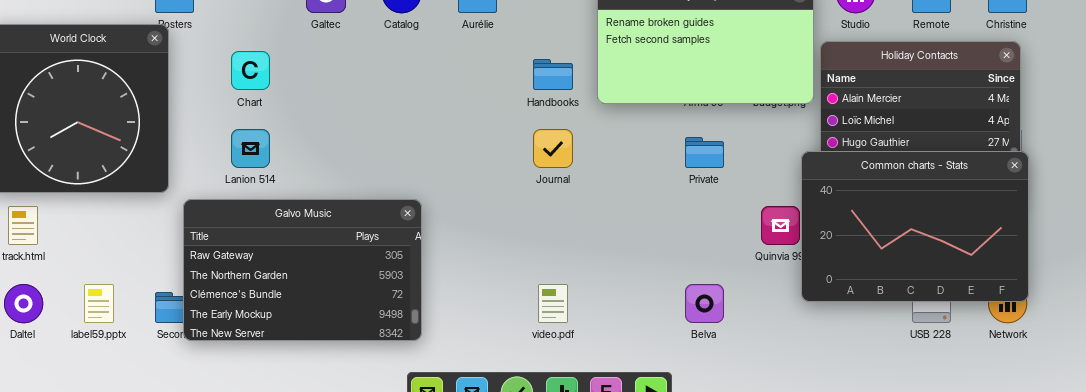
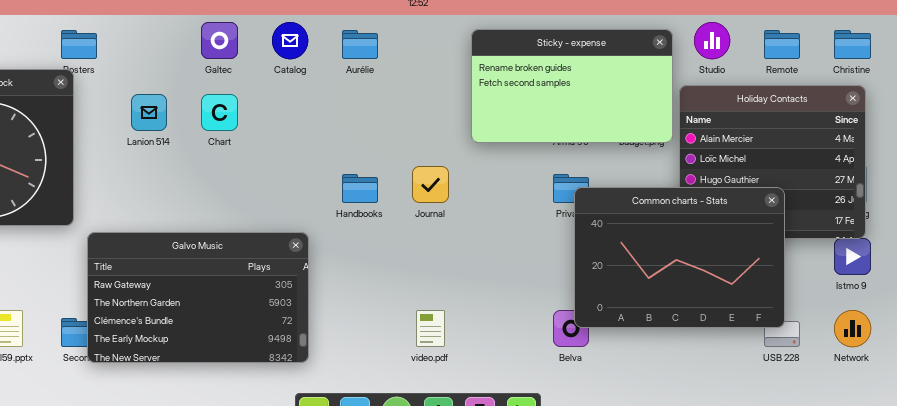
Chart: [231,51,270,90] -> [201,94,238,131], moved
Handbooks: [533,59,573,90] -> [342,174,378,203], moved
Lanion 514: [231,129,270,168] -> [131,94,167,131], moved
Common charts - Stats: [801,151,1029,302] -> [574,187,785,328], moved

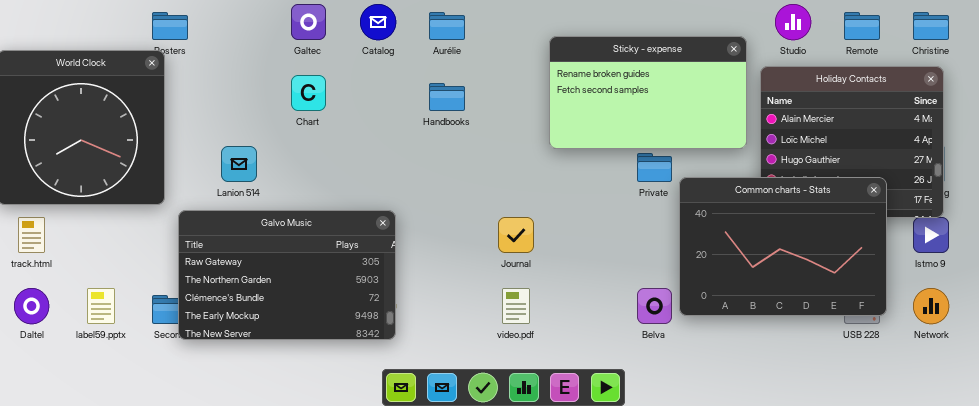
Sticky - expense: [471,29,673,143] -> [549,36,747,149], moved
Lanion 514: [131,94,167,131] -> [221,146,257,182], moved
Journal: [412,166,449,203] -> [498,217,534,253], moved
Handbooks: [342,174,378,203] -> [429,83,465,111], moved
Common charts - Stats: [574,187,785,328] -> [679,177,887,316], moved

